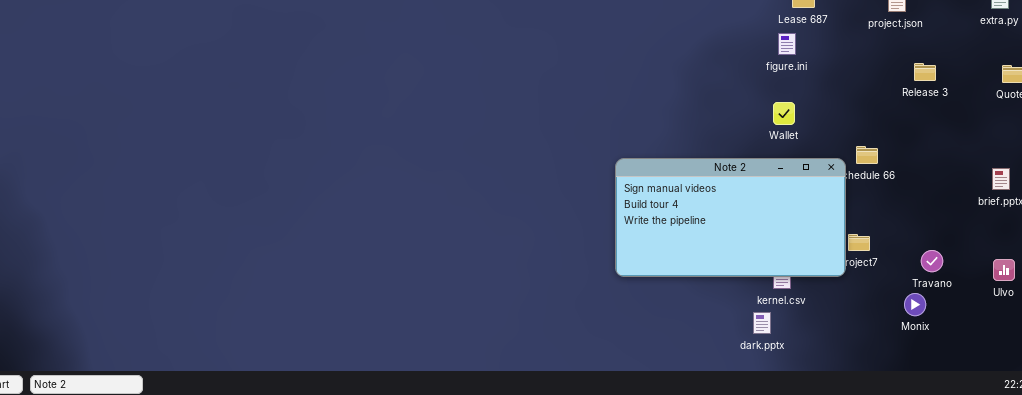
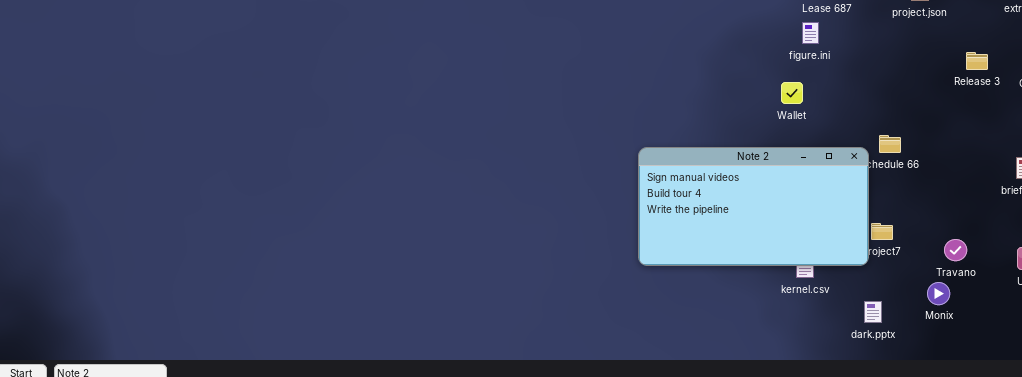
Release 3: [914,63,936,81] -> [966,52,988,70], moved
Wallet: [773,102,795,125] -> [781,82,803,104], moved
dark.pptx: [753,312,771,334] -> [864,301,882,323], moved

